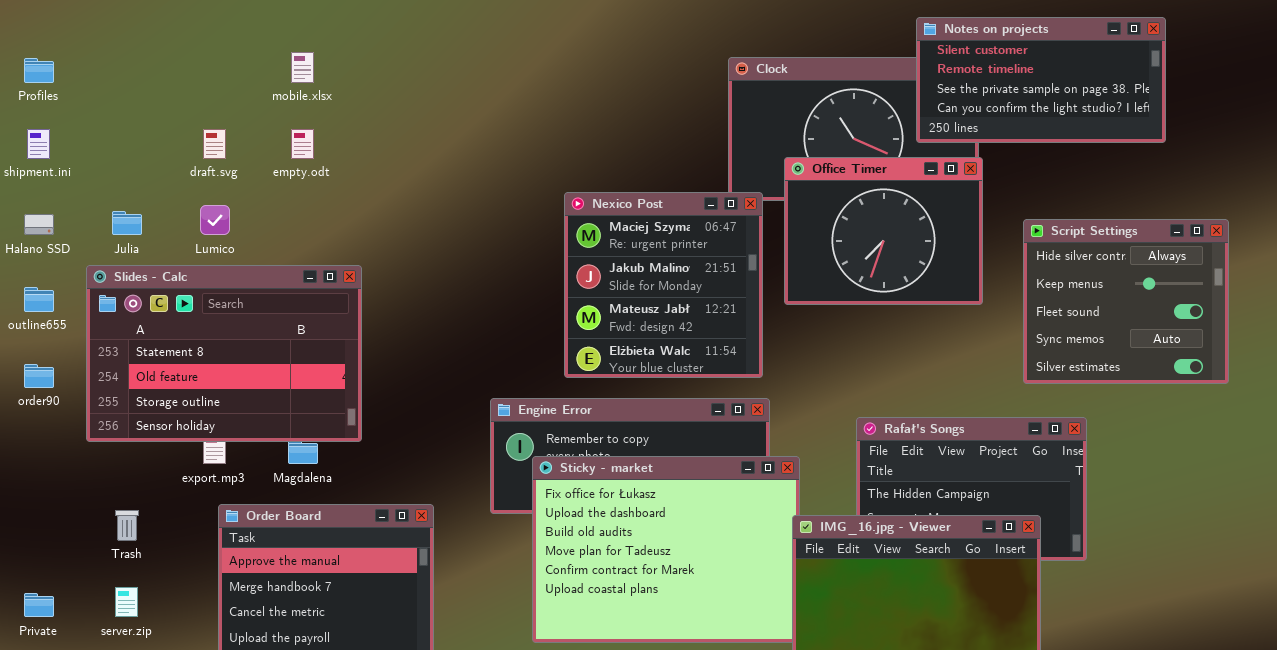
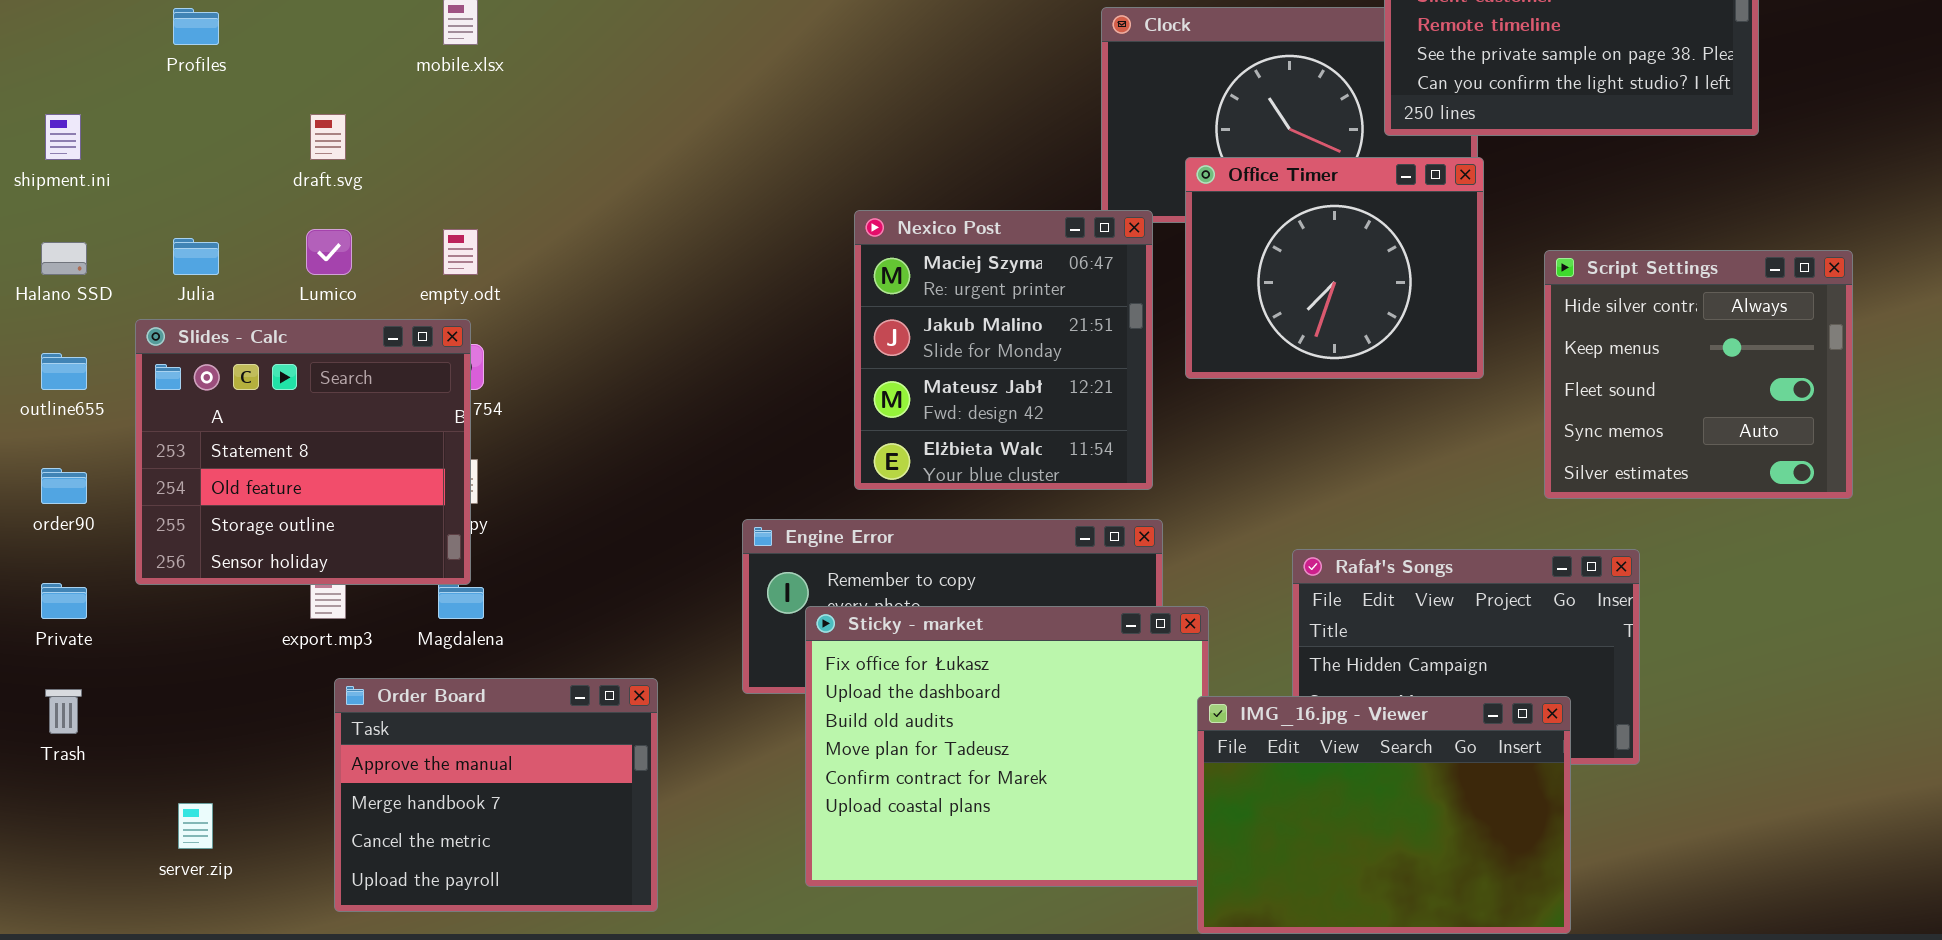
Profiles: [24,58,54,83] -> [173,8,219,45], moved
empty.odt: [291,129,314,159] -> [443,229,478,275], moved
Slides - Calc: [86,265,362,442] -> [135,319,471,585], resized
Trash: [115,510,139,541] -> [45,689,82,734], moved
Private: [24,593,54,617] -> [41,583,87,619], moved

